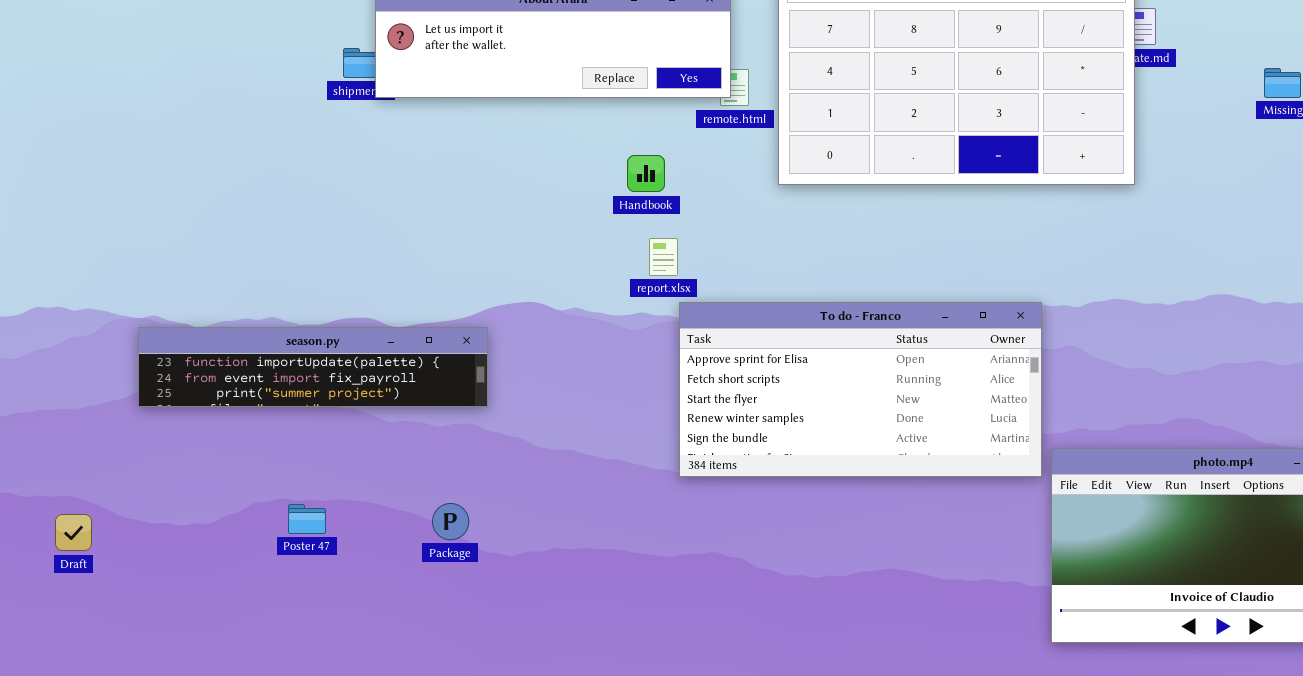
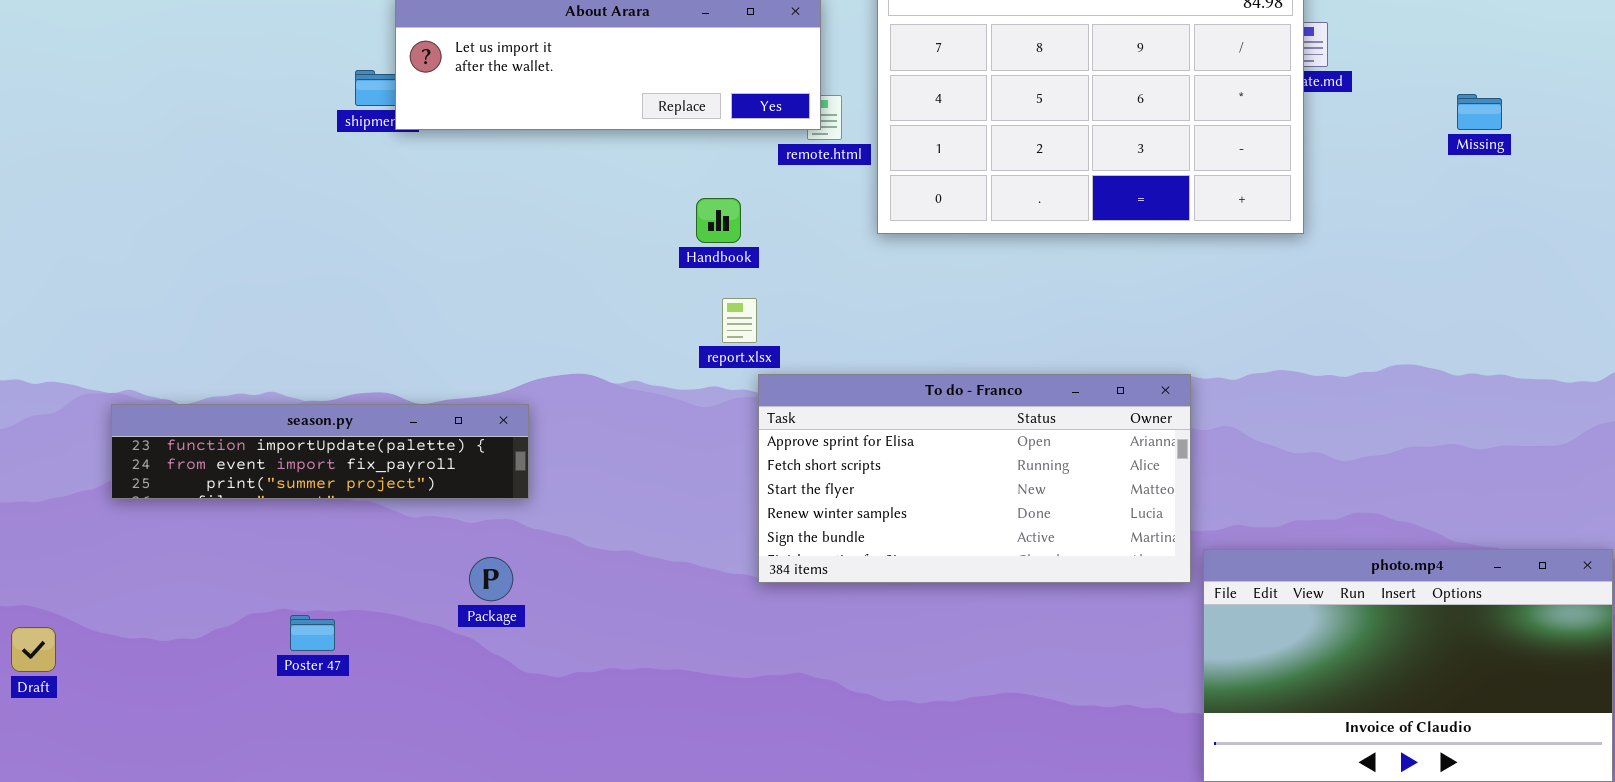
Package: [432,503,469,540] -> [469,557,513,601], moved

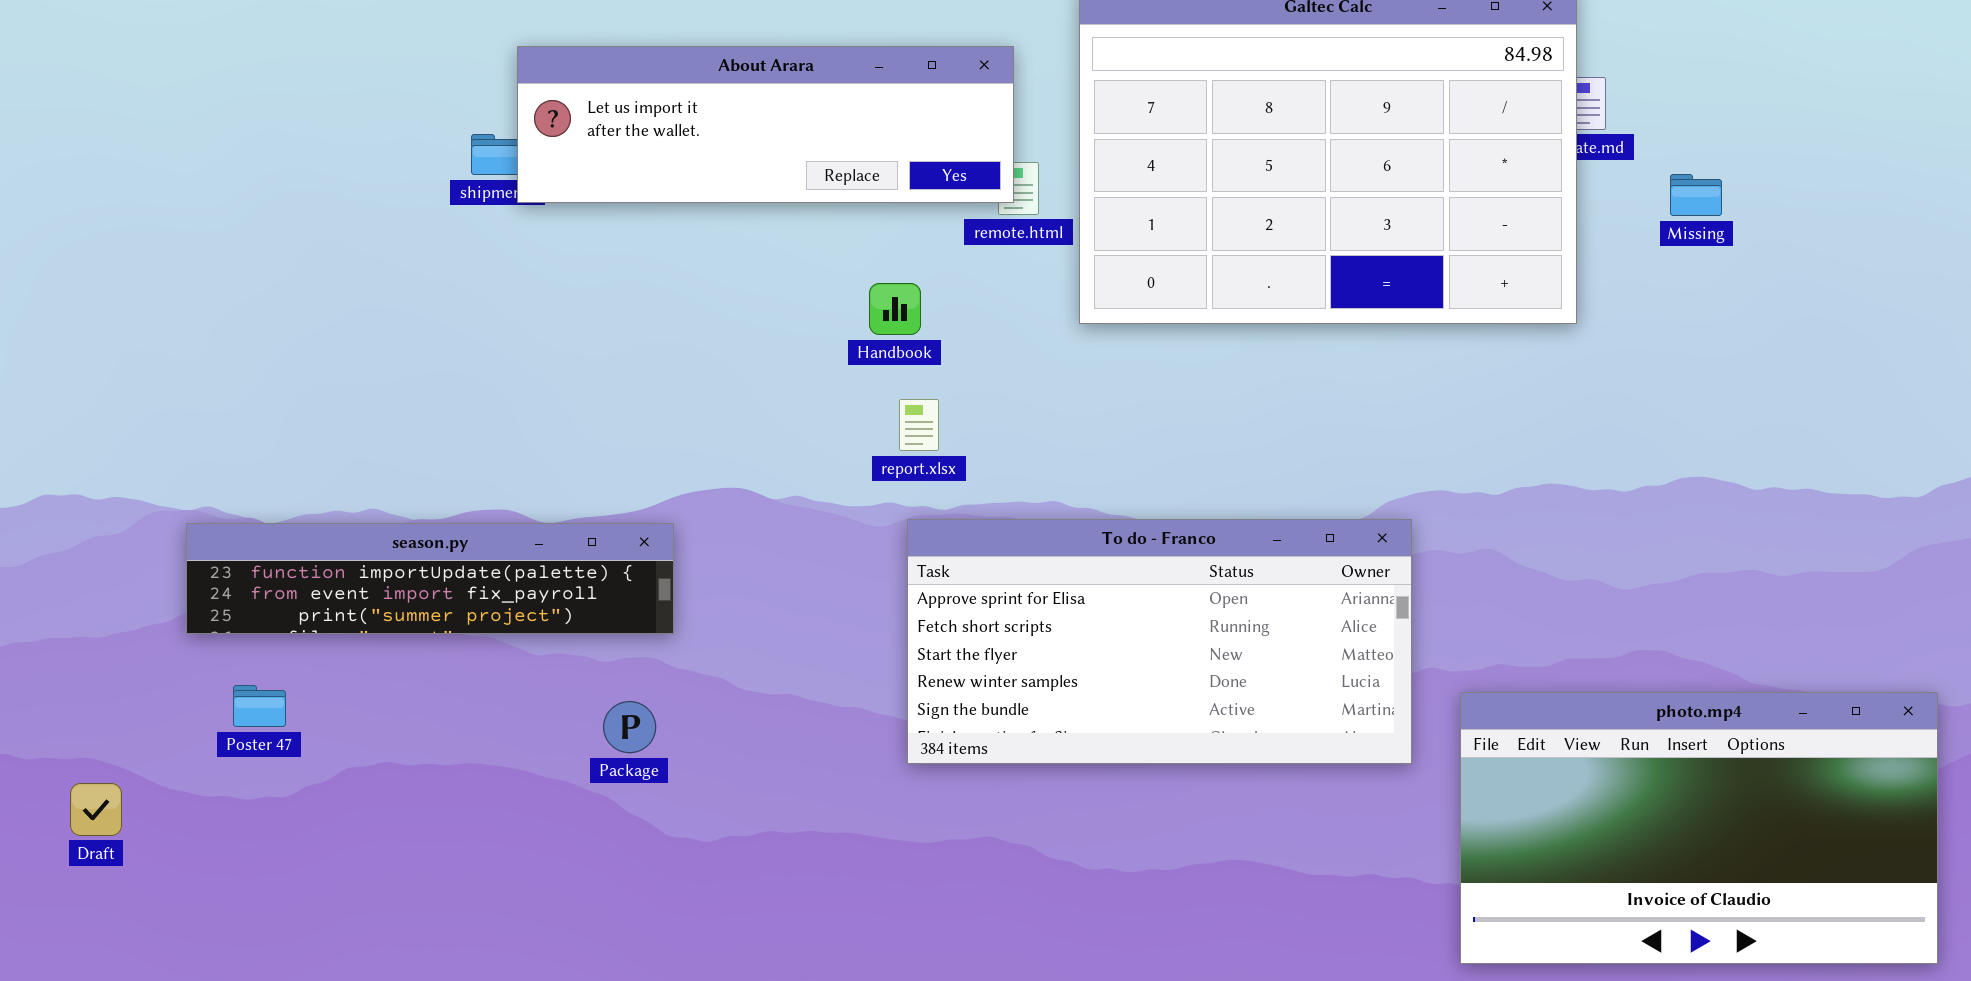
Missing: [1457,94,1502,130] -> [1670,174,1722,216], moved
To do - Franco: [758,374,1191,583] -> [907,519,1412,764], moved
Poster 47: [290,615,335,651] -> [233,685,286,727], moved

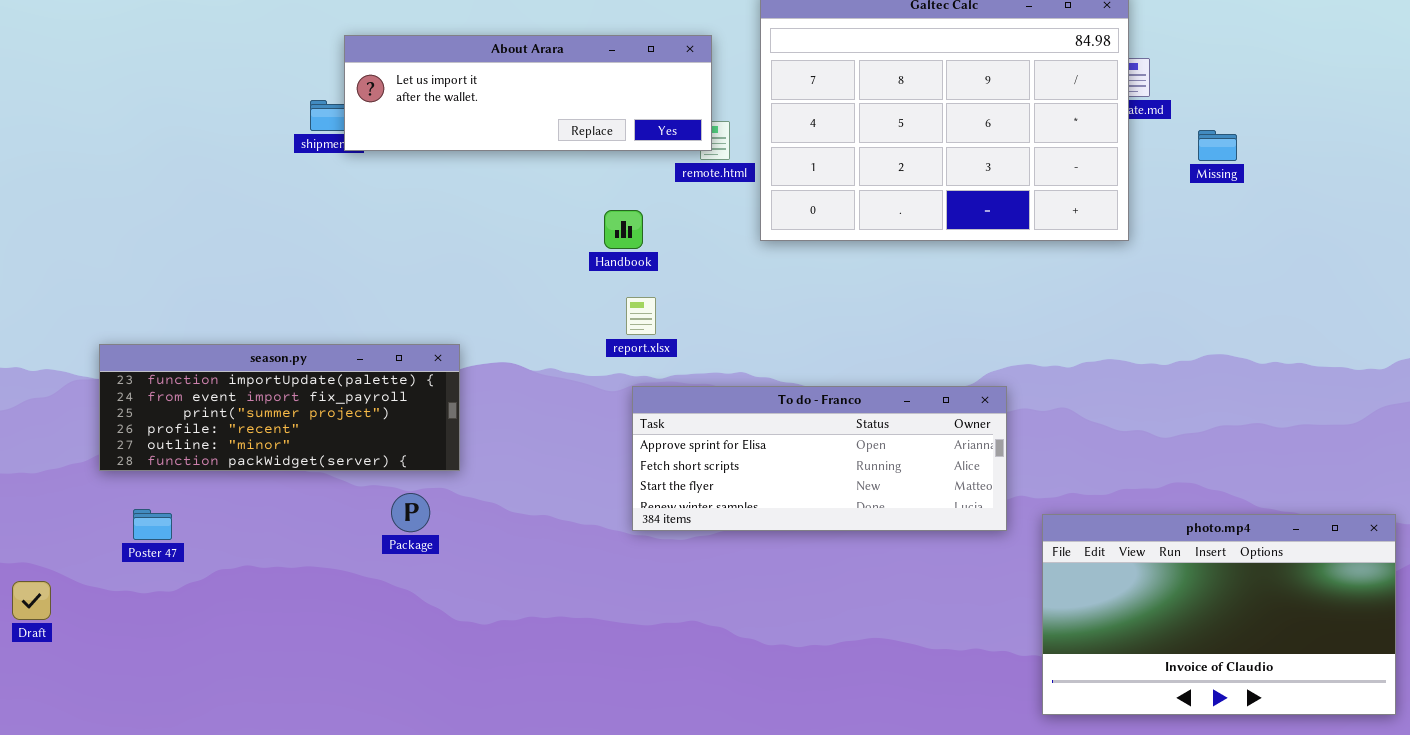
To do - Franco: [907,519,1412,764] -> [632,386,1007,531], resized
season.py: [186,523,674,634] -> [99,344,460,471], resized
Package: [603,701,656,753] -> [391,493,430,532], moved

